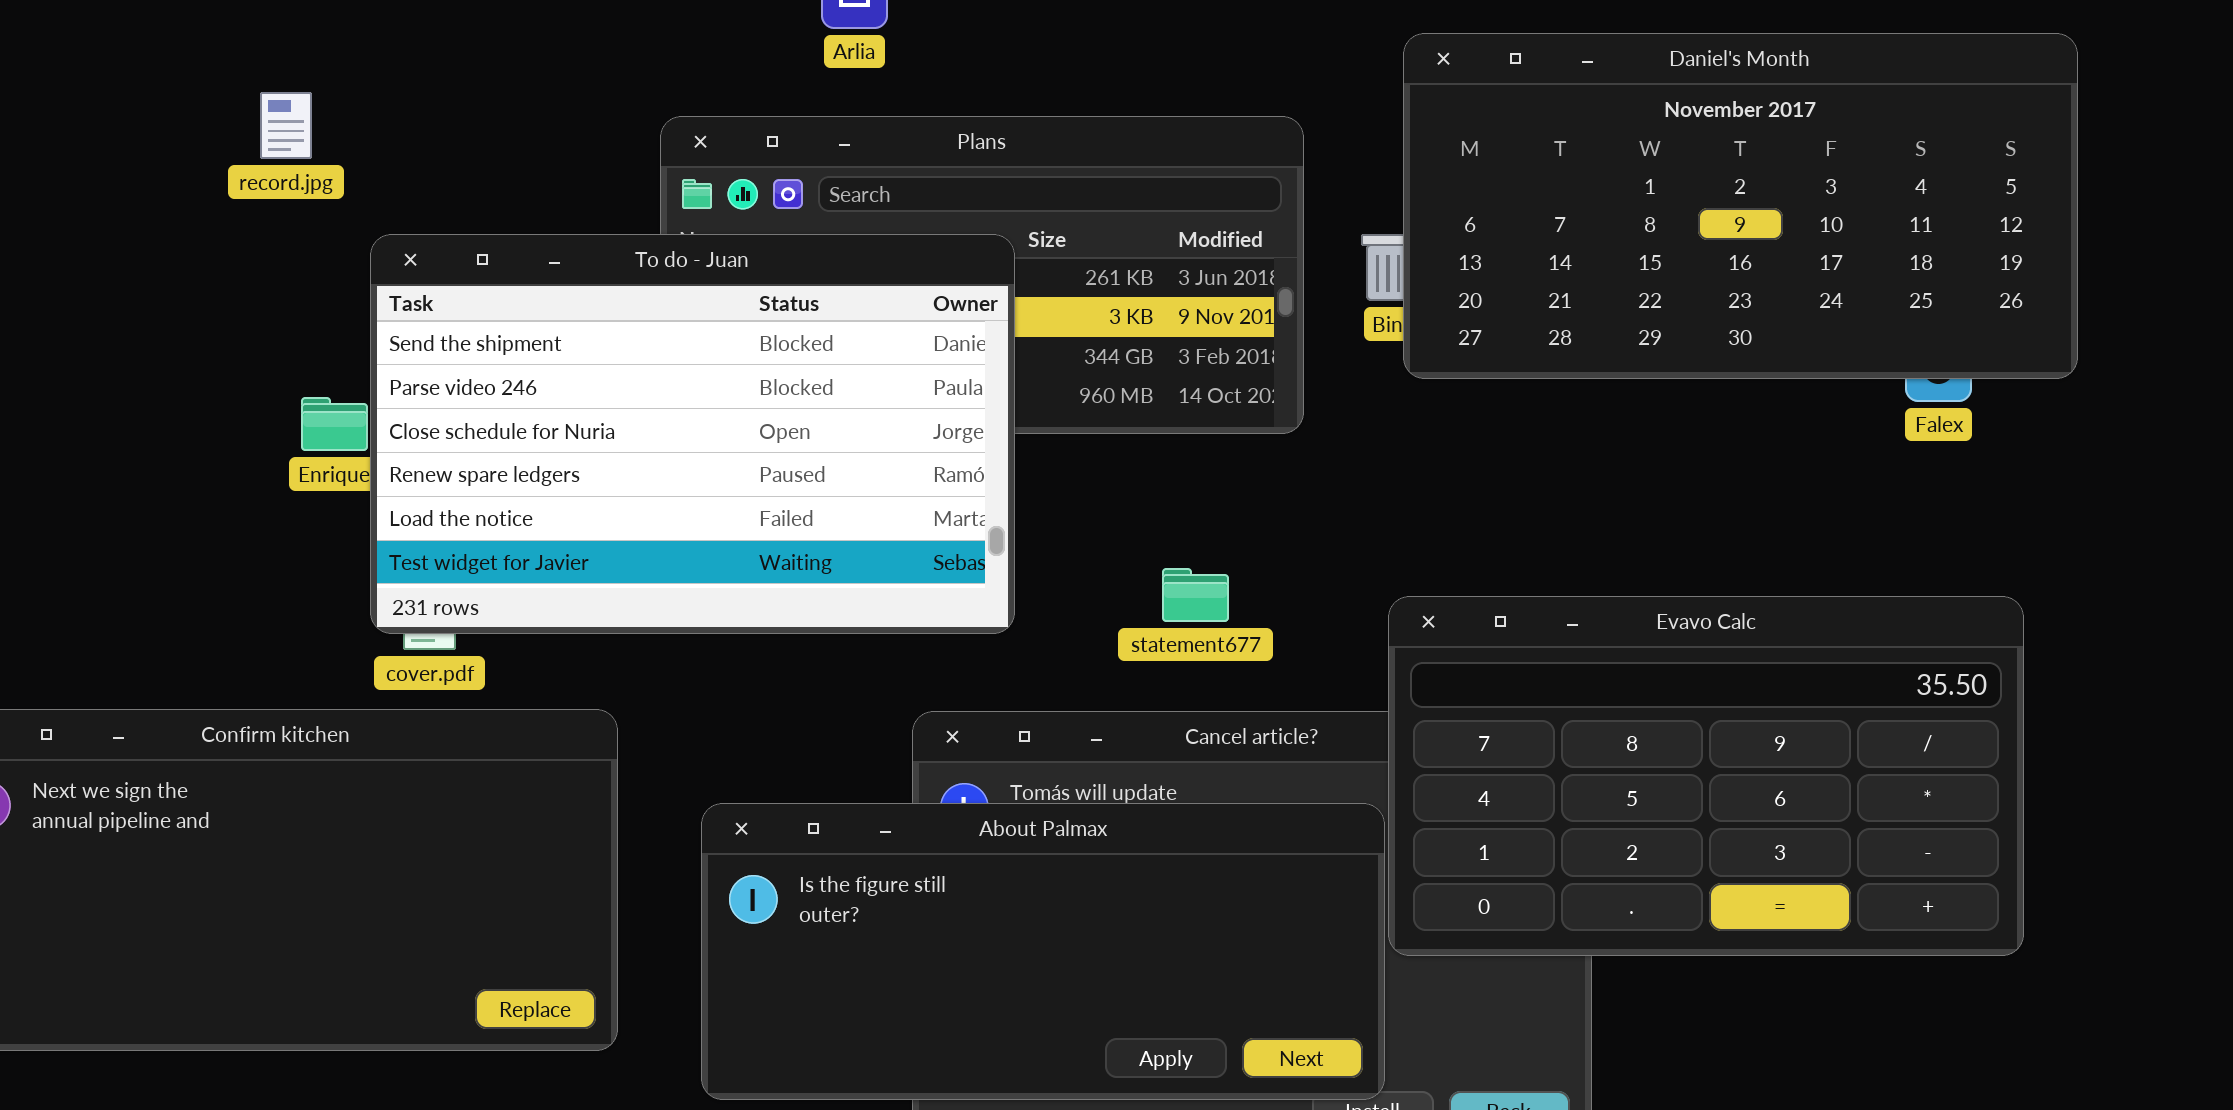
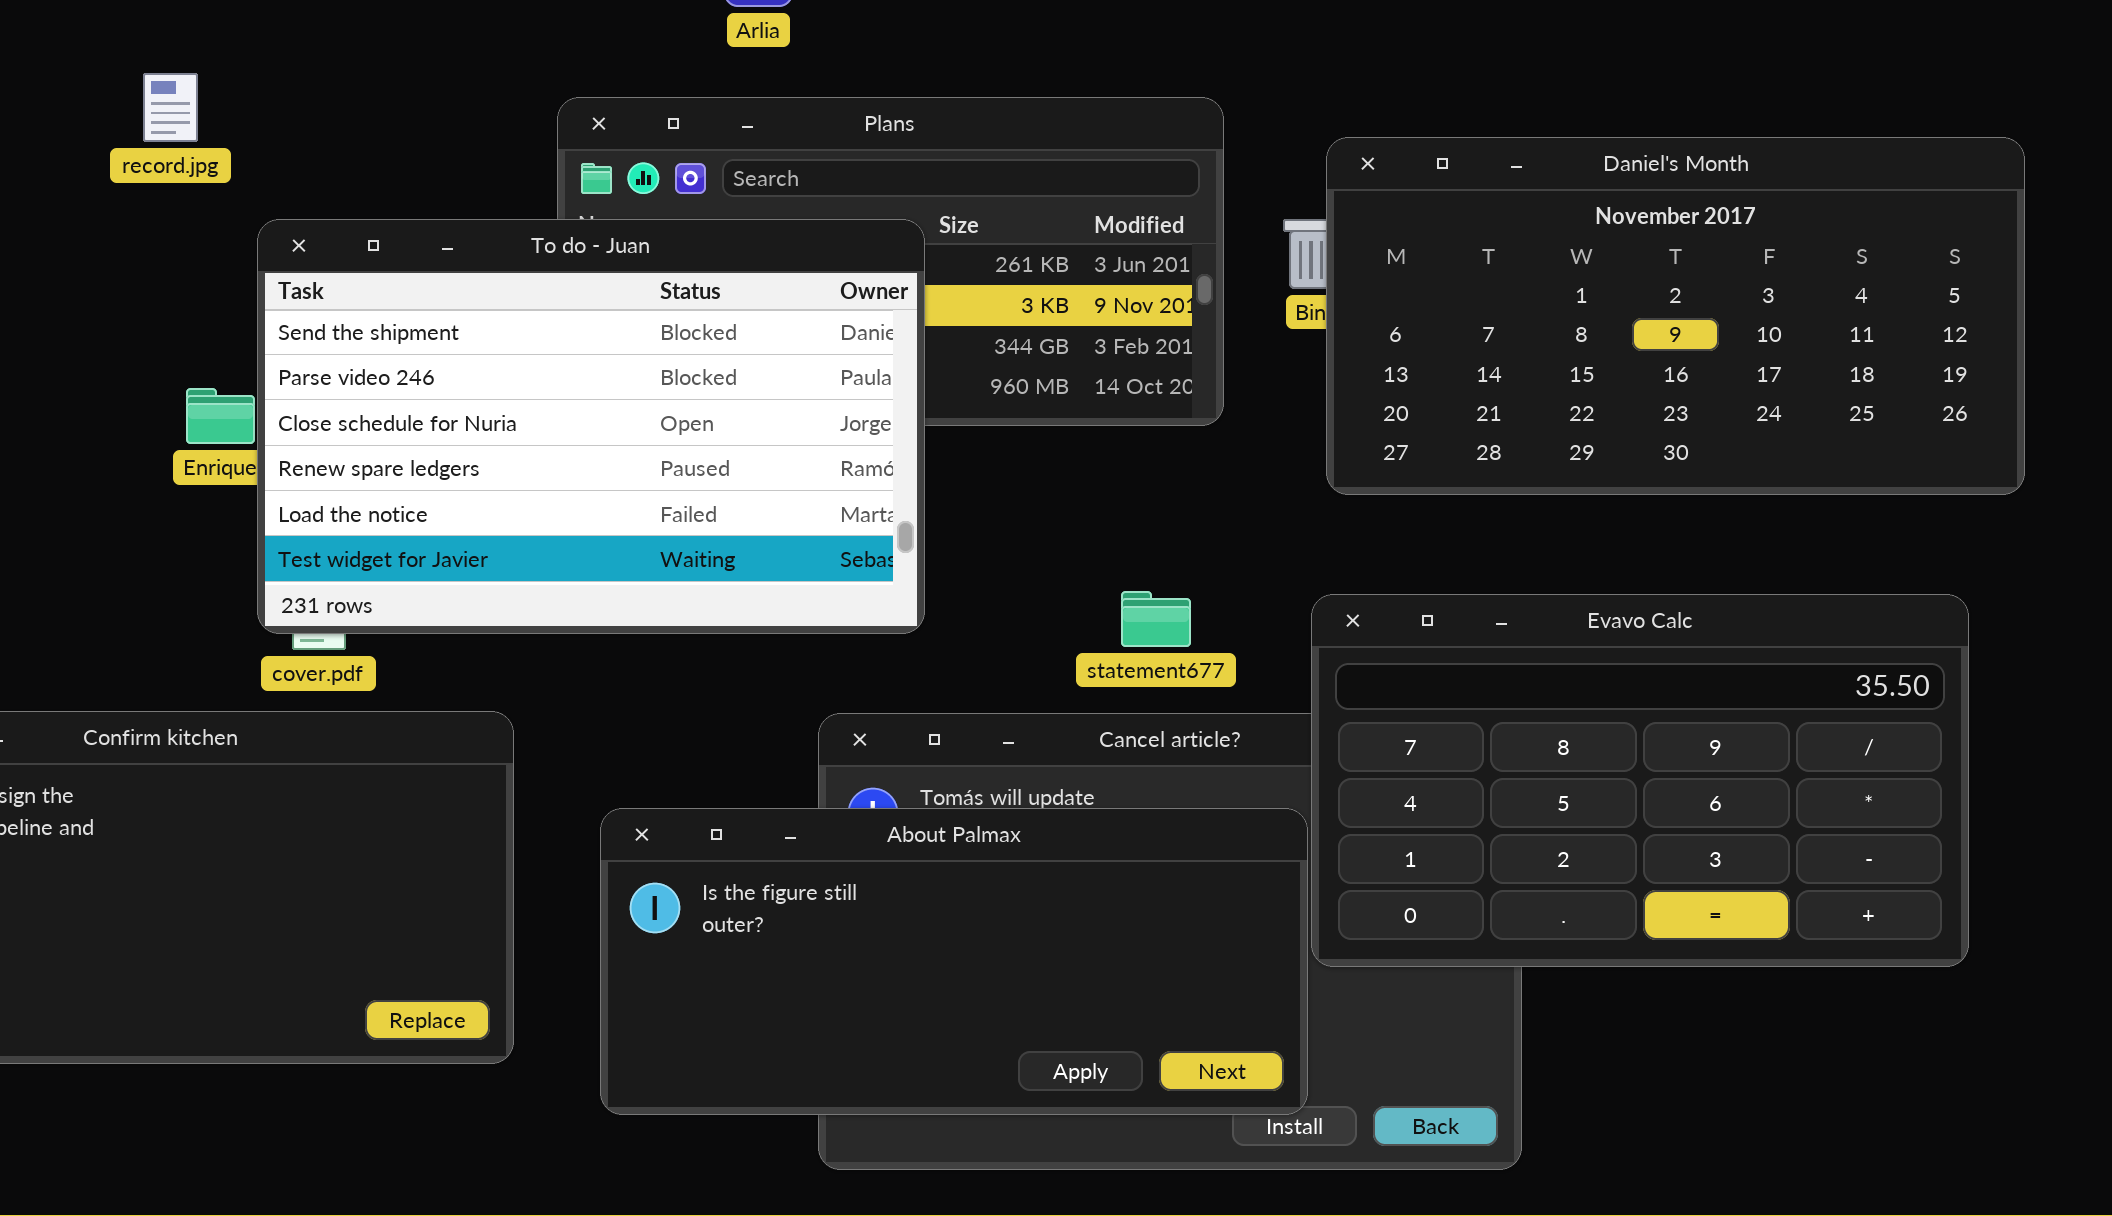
Daniel's Month: [1403,33,2078,379] -> [1326,137,2025,495], moved
statement677: [1162,568,1229,622] -> [1121,591,1191,647], moved

